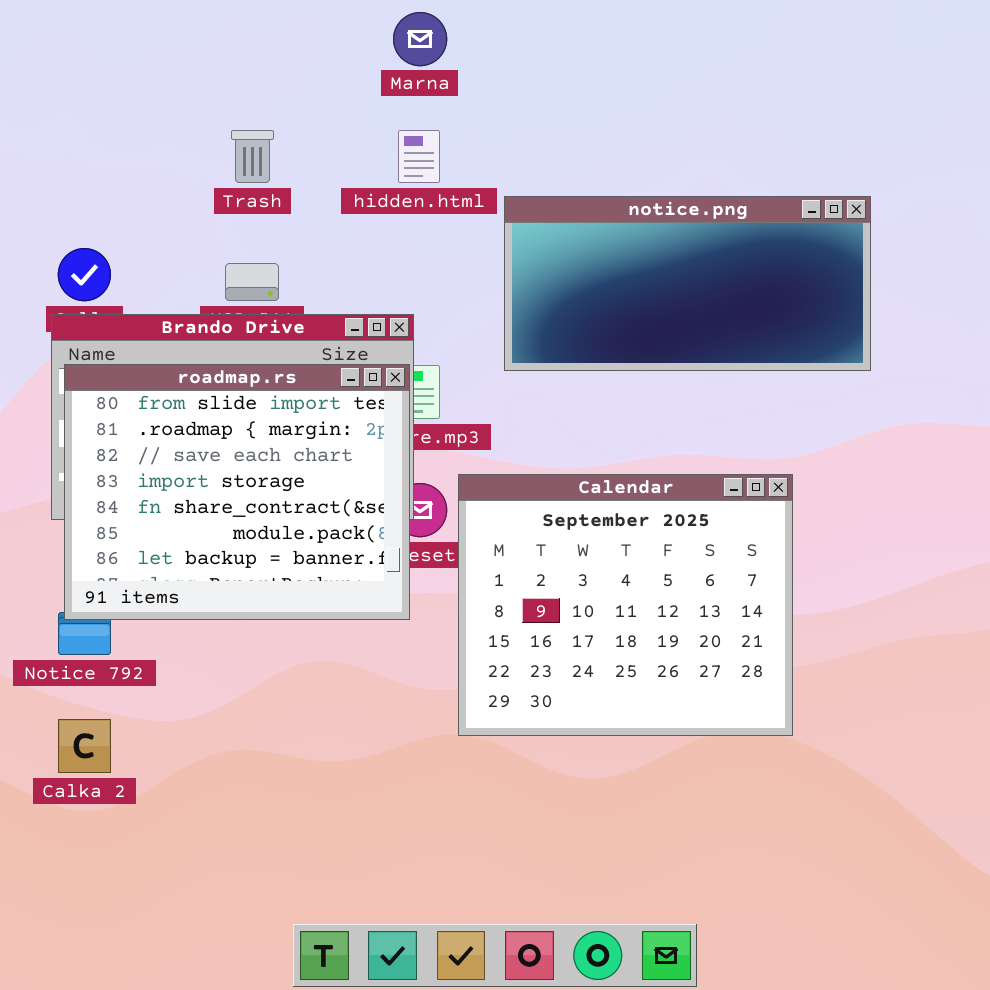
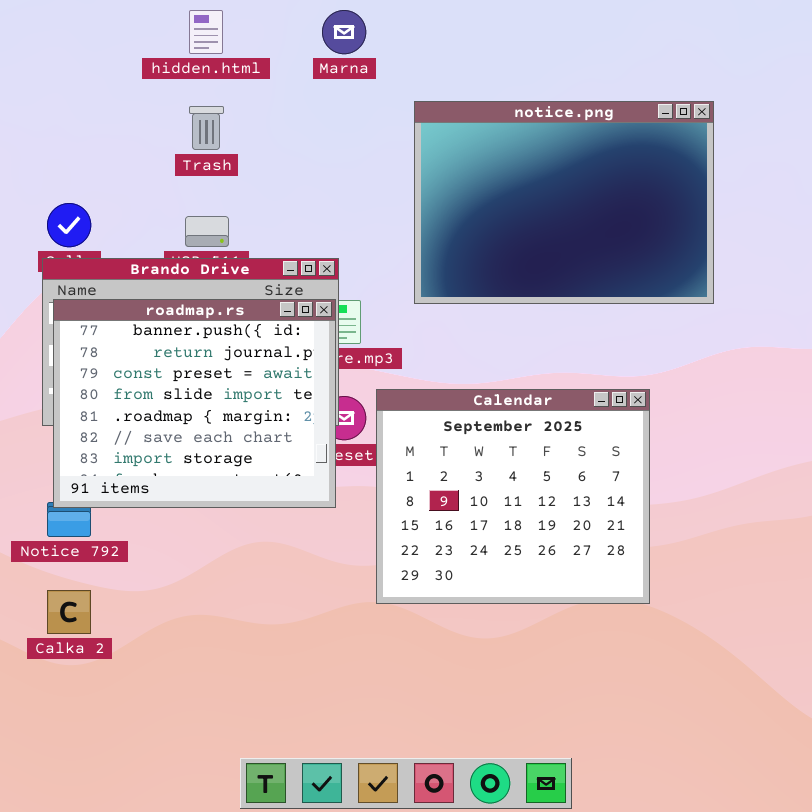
hidden.html: [398,130,440,183] -> [189,10,223,54], moved
notice.png: [504,196,871,371] -> [414,101,714,304], resized
roadmap.rs: [64,364,410,620] -> [53,299,336,508], scrolled up 3 rows

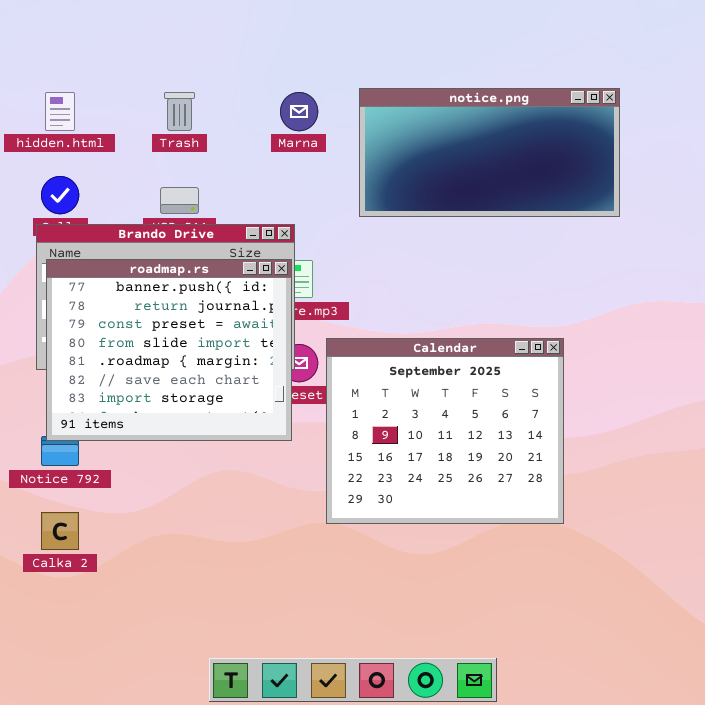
hidden.html: [189,10,223,54] -> [45,92,75,131], moved
Marna: [322,10,366,54] -> [280,92,318,131], moved
notice.png: [414,101,714,304] -> [359,88,620,217], resized

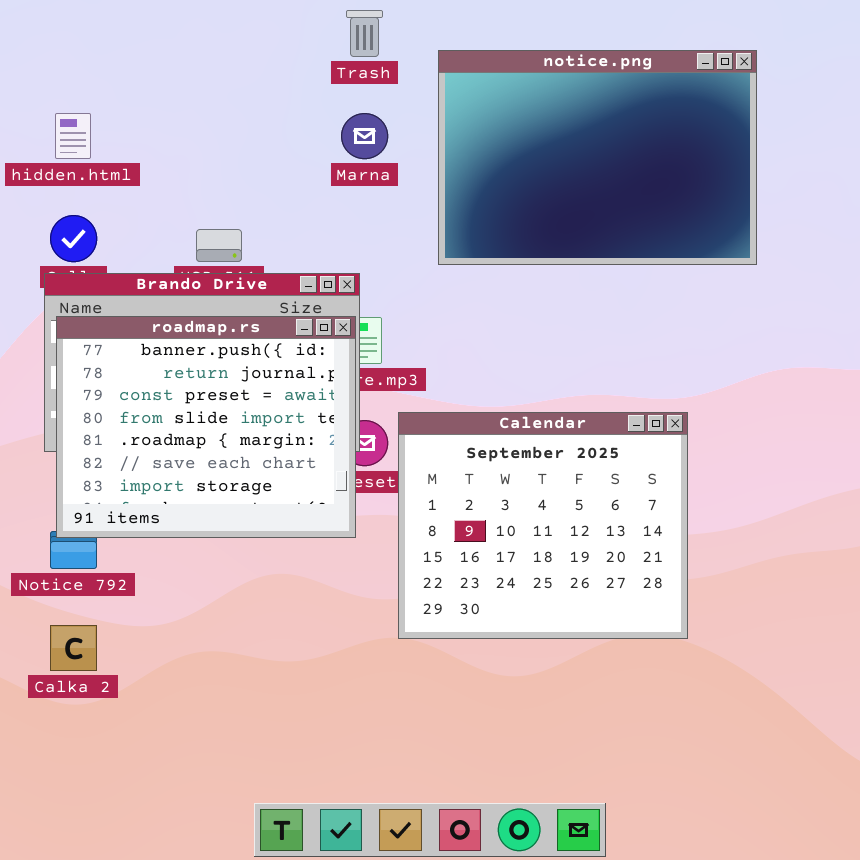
notice.png: [359,88,620,217] -> [438,50,757,265], resized
Trash: [164,92,195,131] -> [346,10,383,57], moved

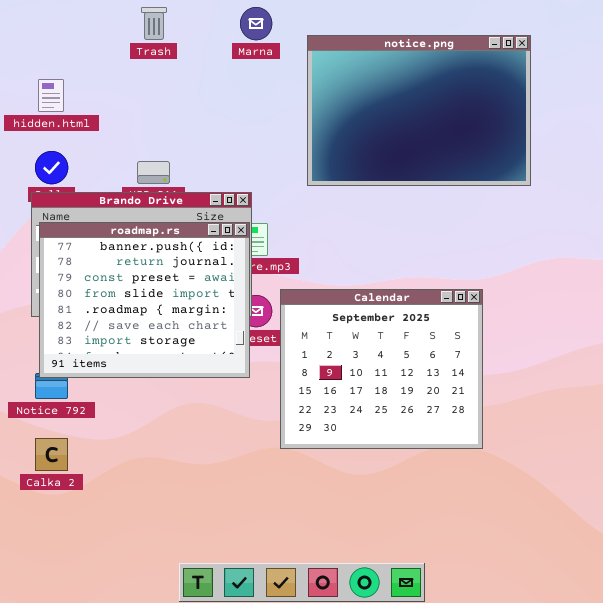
Trash: [346,10,383,57] -> [141,7,167,40], moved
Marna: [341,113,388,159] -> [240,7,272,40], moved

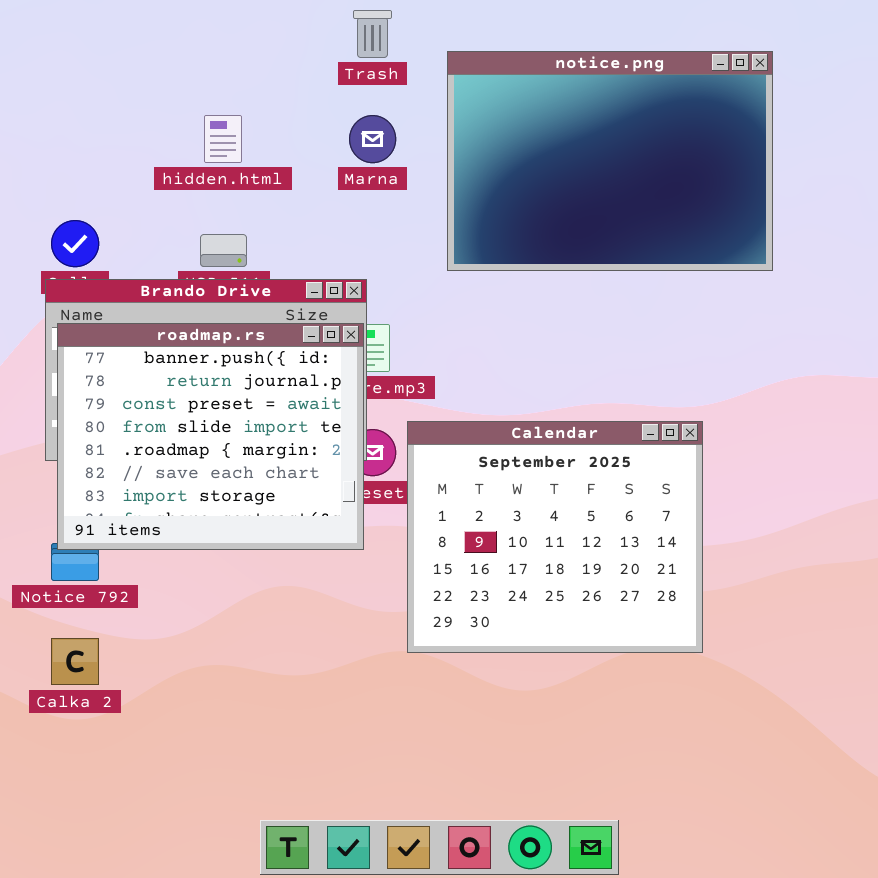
Trash: [141,7,167,40] -> [353,10,392,58], moved
Marna: [240,7,272,40] -> [349,115,396,163], moved
hidden.html: [38,79,64,112] -> [204,115,242,163], moved

